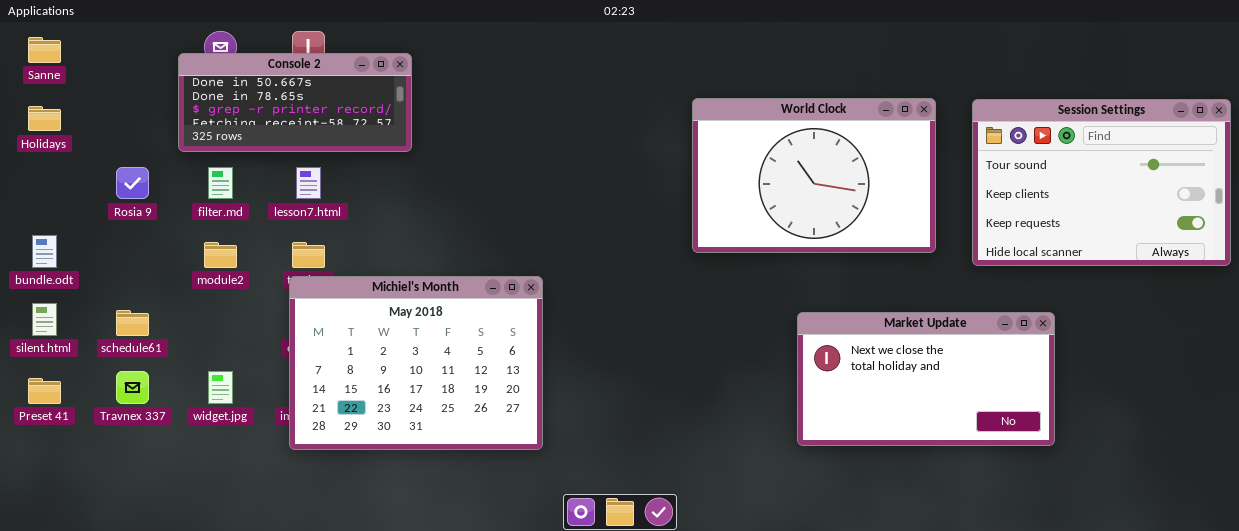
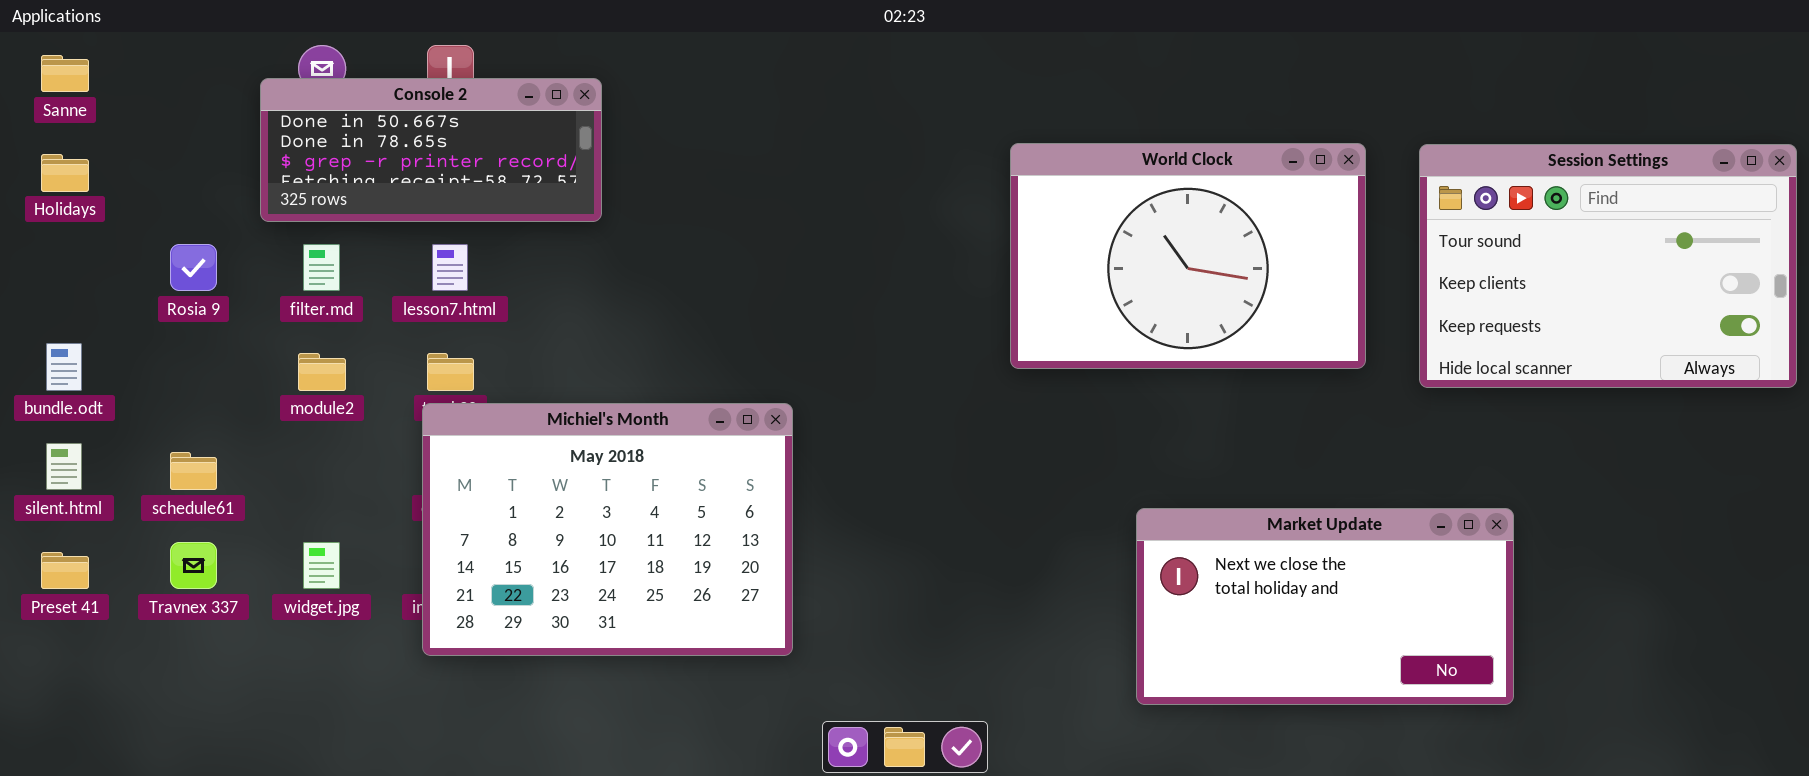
Market Update: [797,312,1055,446] -> [1136,508,1514,705], moved

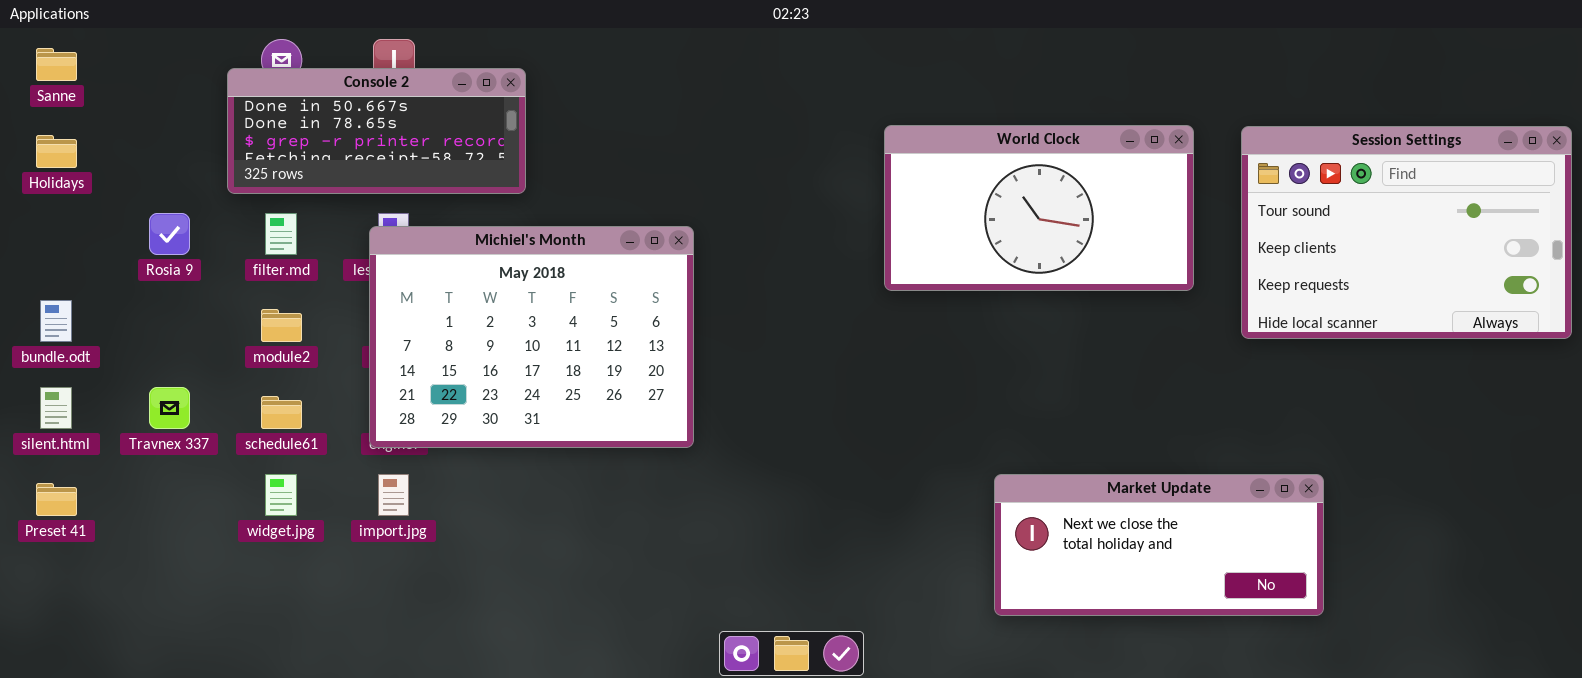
World Clock: [1010,143,1366,369] -> [884,125,1194,291], resized
Michiel's Month: [422,403,793,656] -> [369,226,694,448], moved
schedule61: [170,452,217,490] -> [261,396,302,429], moved
Market Update: [1136,508,1514,705] -> [994,474,1324,616], resized
Travnex 337: [170,542,217,589] -> [149,387,190,429], moved

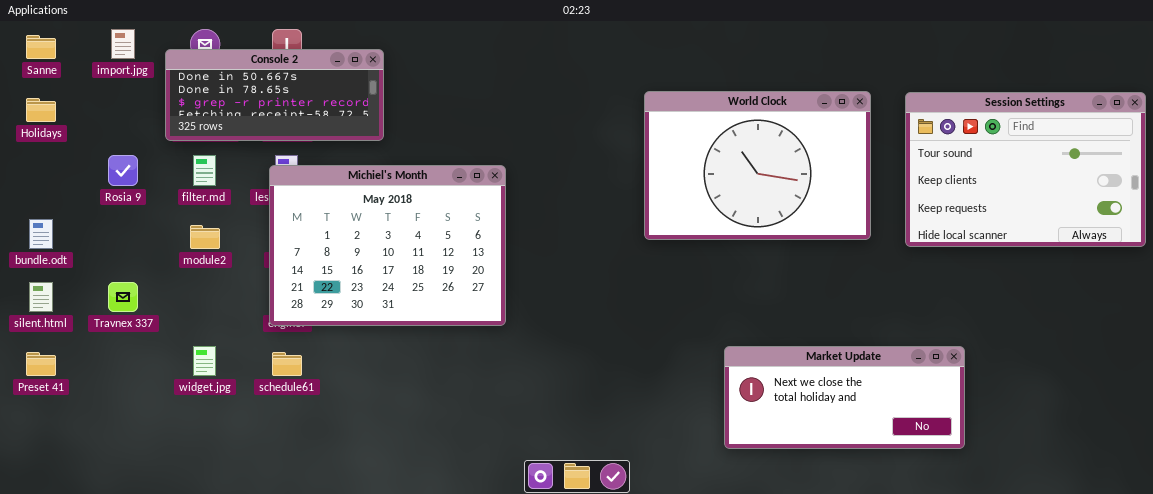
World Clock: [884,125,1194,291] -> [644,91,871,240], resized
schedule61: [261,396,302,429] -> [272,352,302,376], moved
import.jpg: [378,474,409,516] -> [111,29,135,59], moved

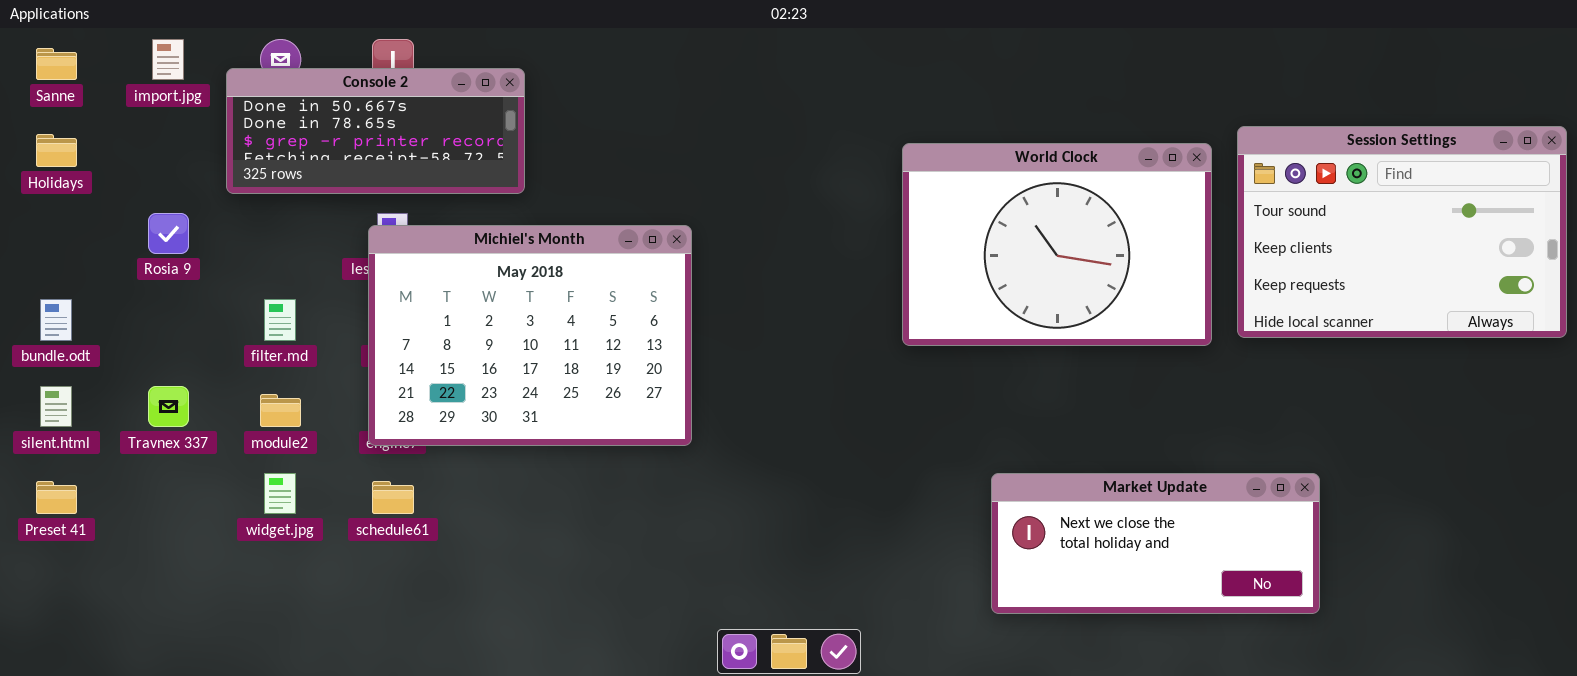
World Clock: [644,91,871,240] -> [902,143,1212,346], moved
filter.md: [193,155,216,186] -> [264,299,296,341], moved
module2: [190,225,220,249] -> [260,394,301,427], moved

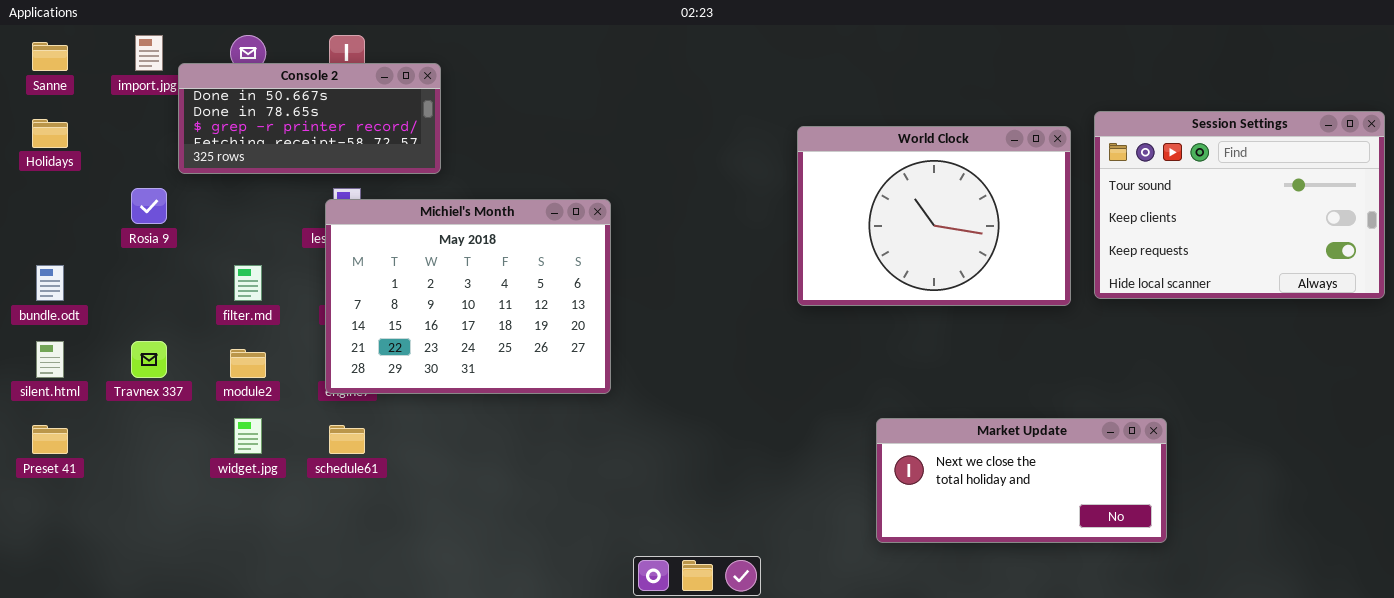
Console 2: [226,68,525,194] -> [178,63,441,174], moved

